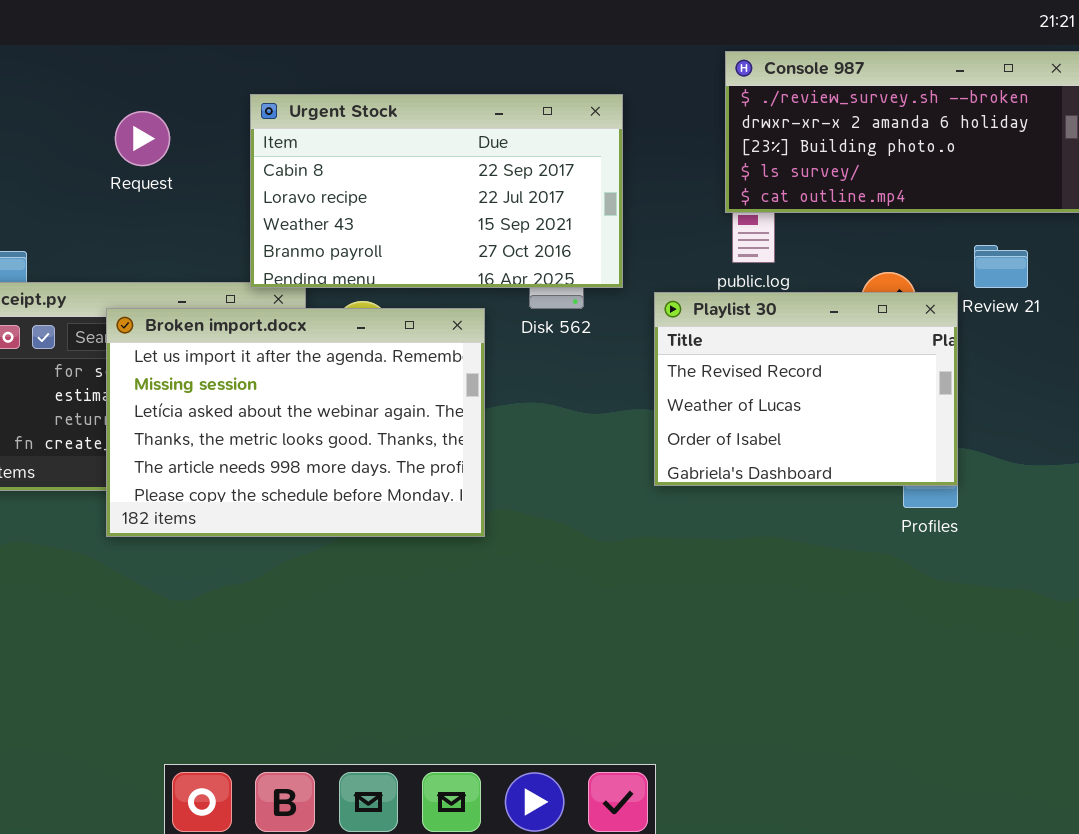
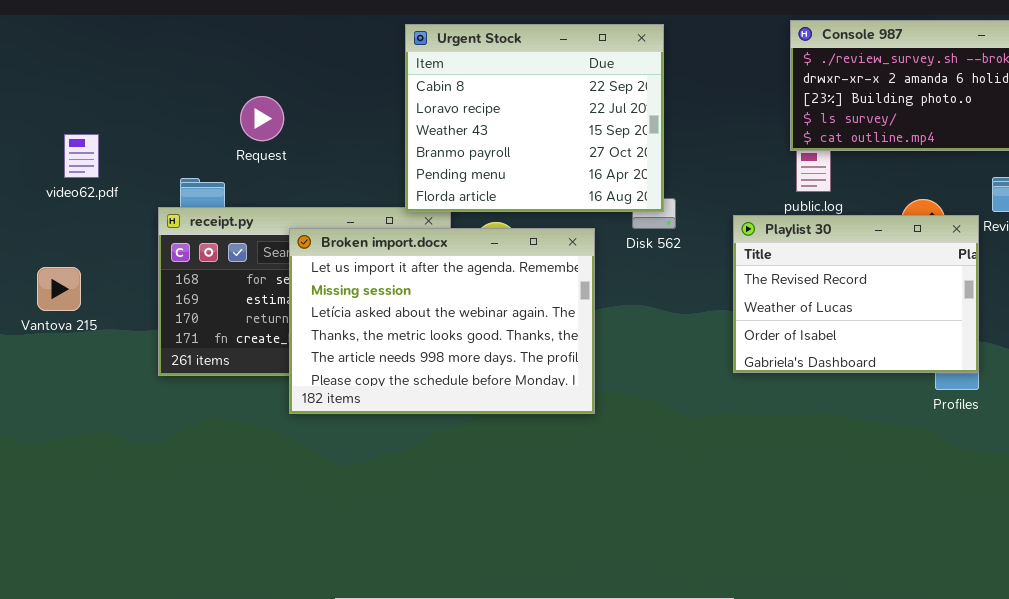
Urgent Stock: [250,94,623,288] -> [405,24,664,212], resized
Request: [115,111,170,166] -> [240,96,284,141], moved

